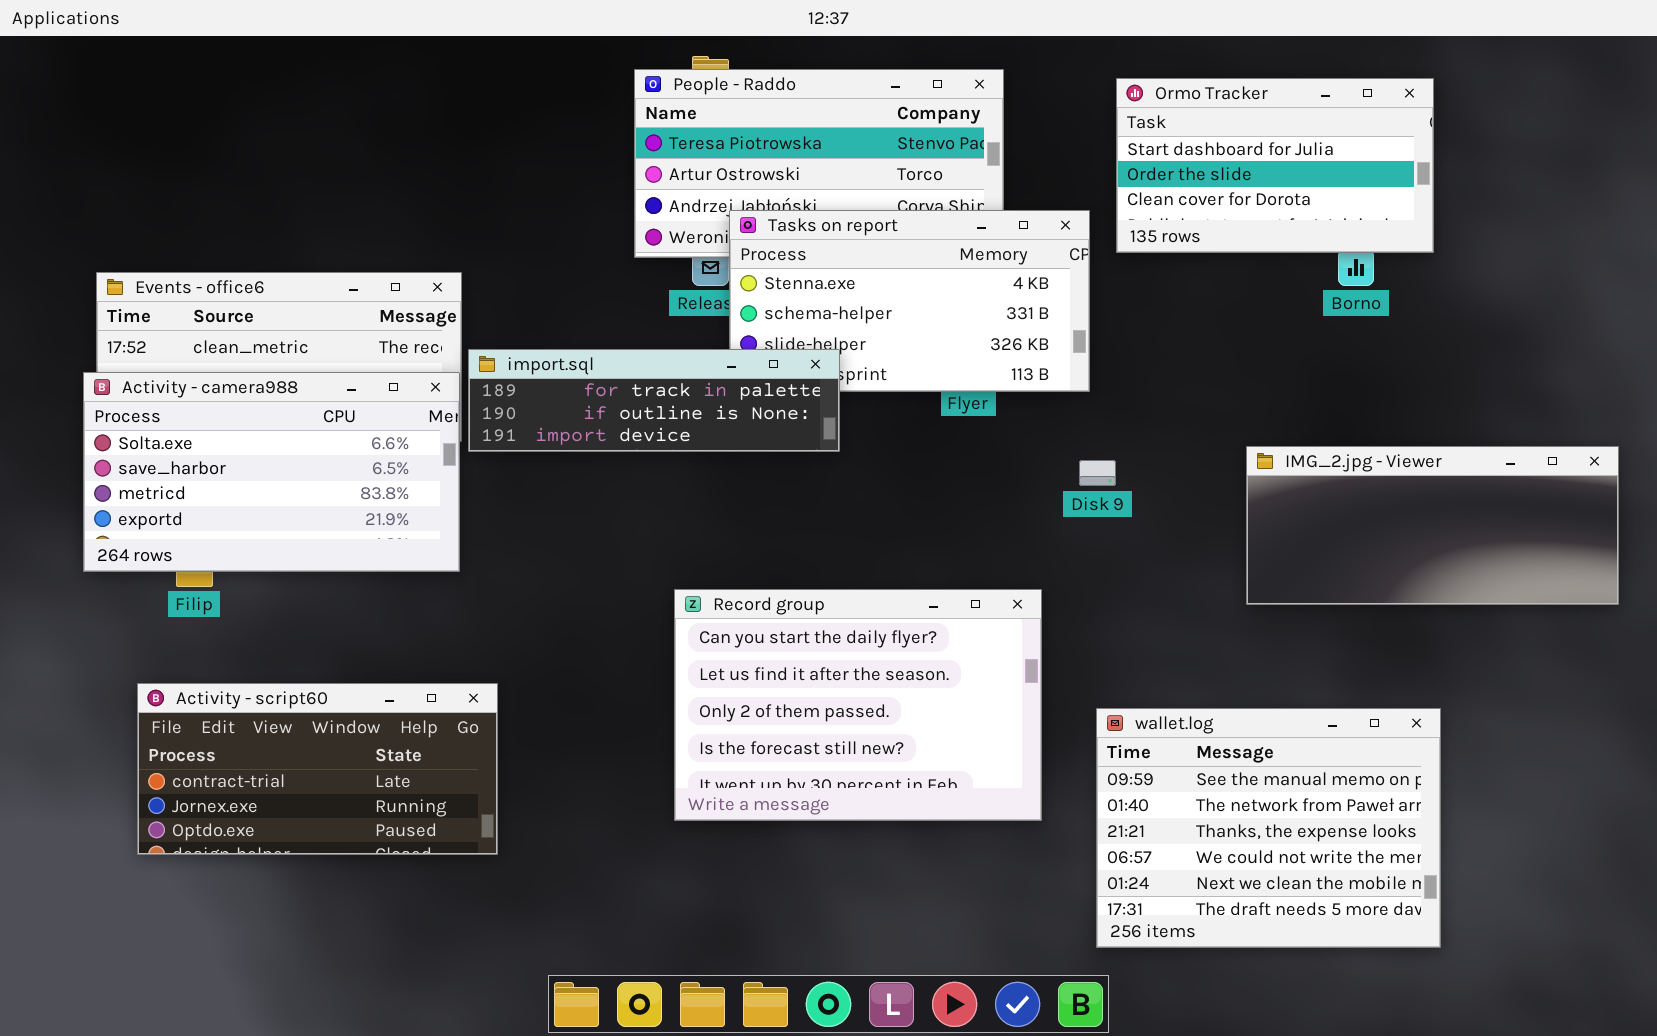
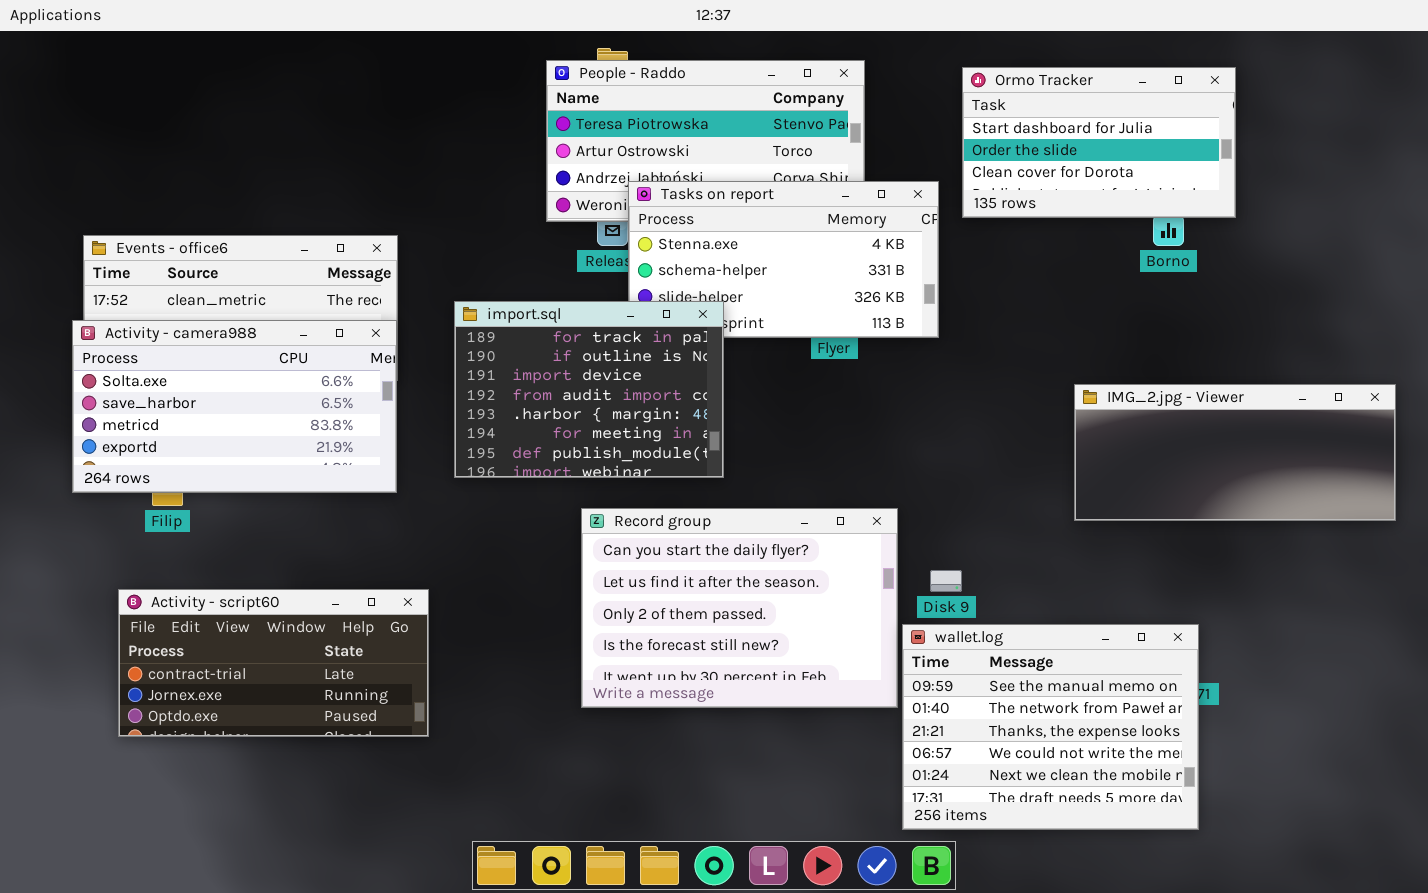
import.sql: [468,349,840,452] -> [454,301,724,478], resized
Disk 9: [1079,460,1116,486] -> [930,570,962,592], moved
wallet.log: [1096,708,1441,948] -> [902,624,1199,830], moved

